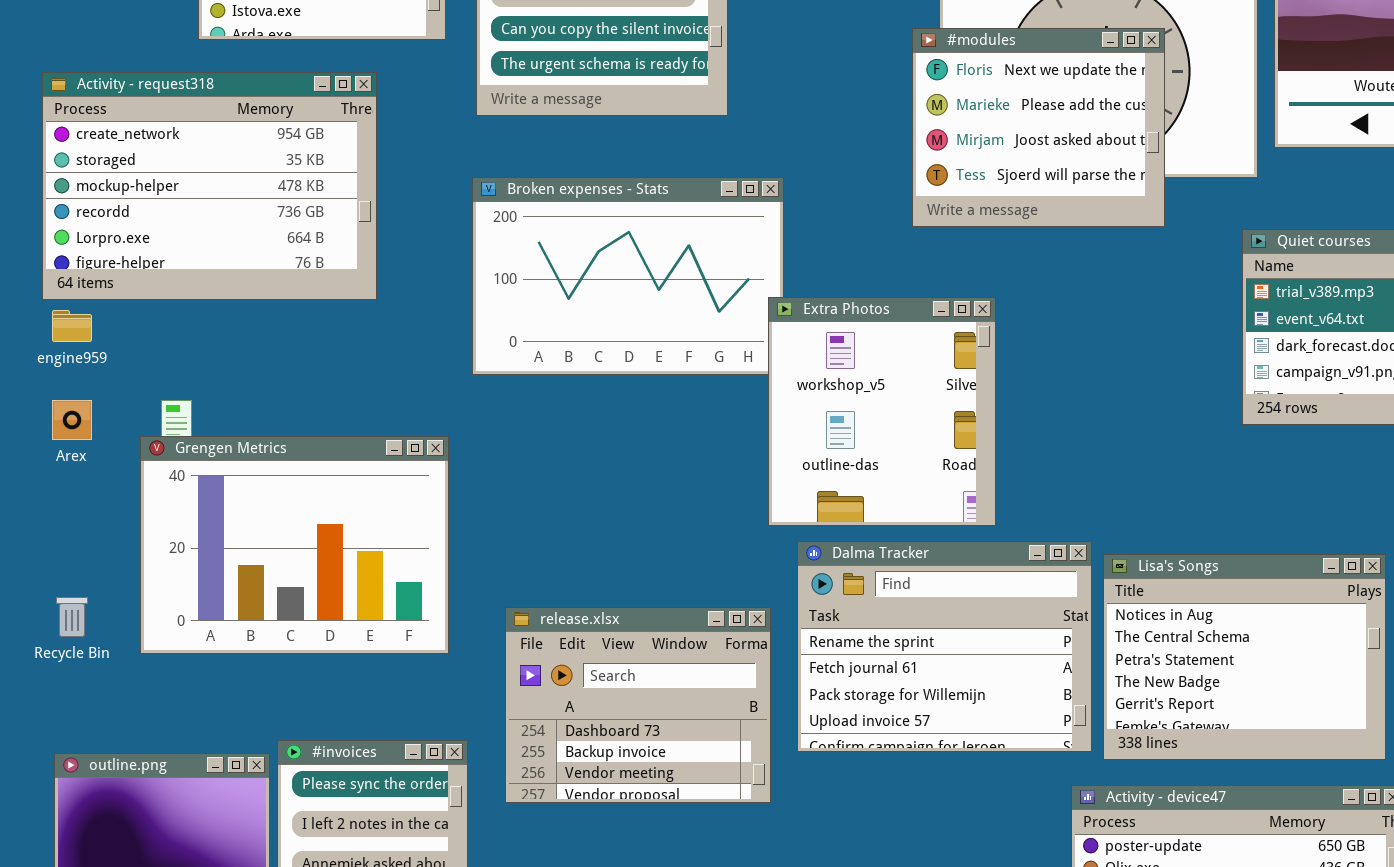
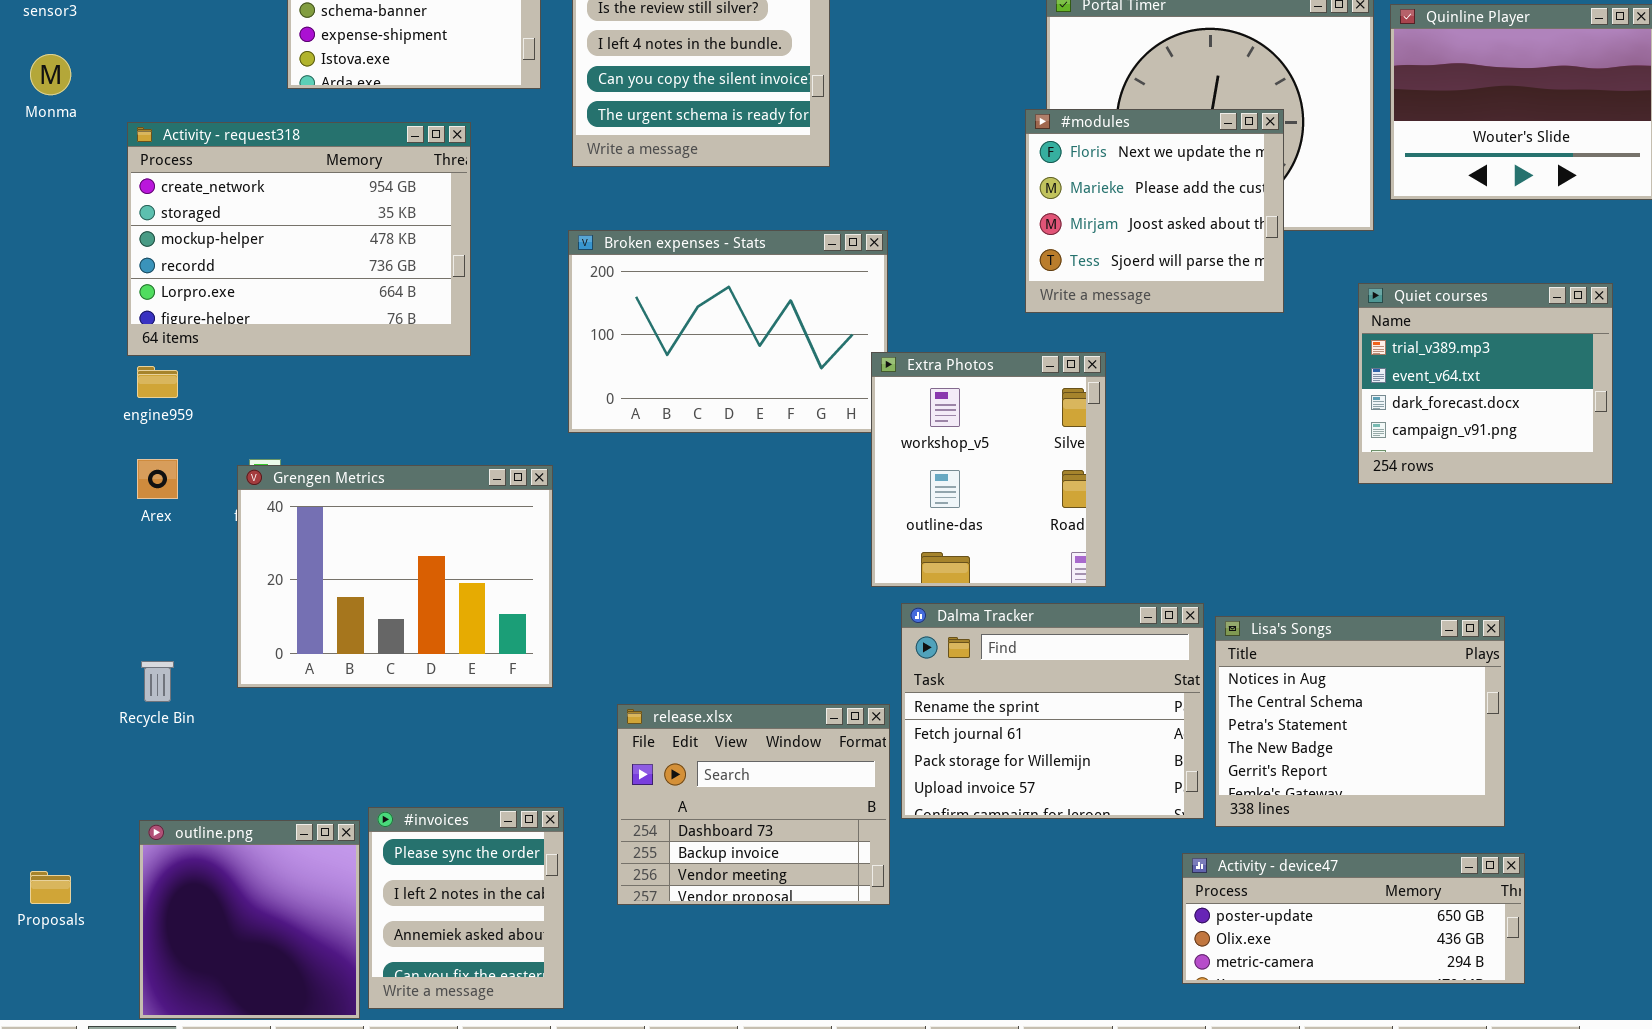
#modules: [912,28,1165,227] -> [1025,109,1284,313], moved
Grengen Metrics: [140,436,449,654] -> [237,465,553,688], moved
release.xlsx: [505,607,771,803] -> [617,704,890,905], moved

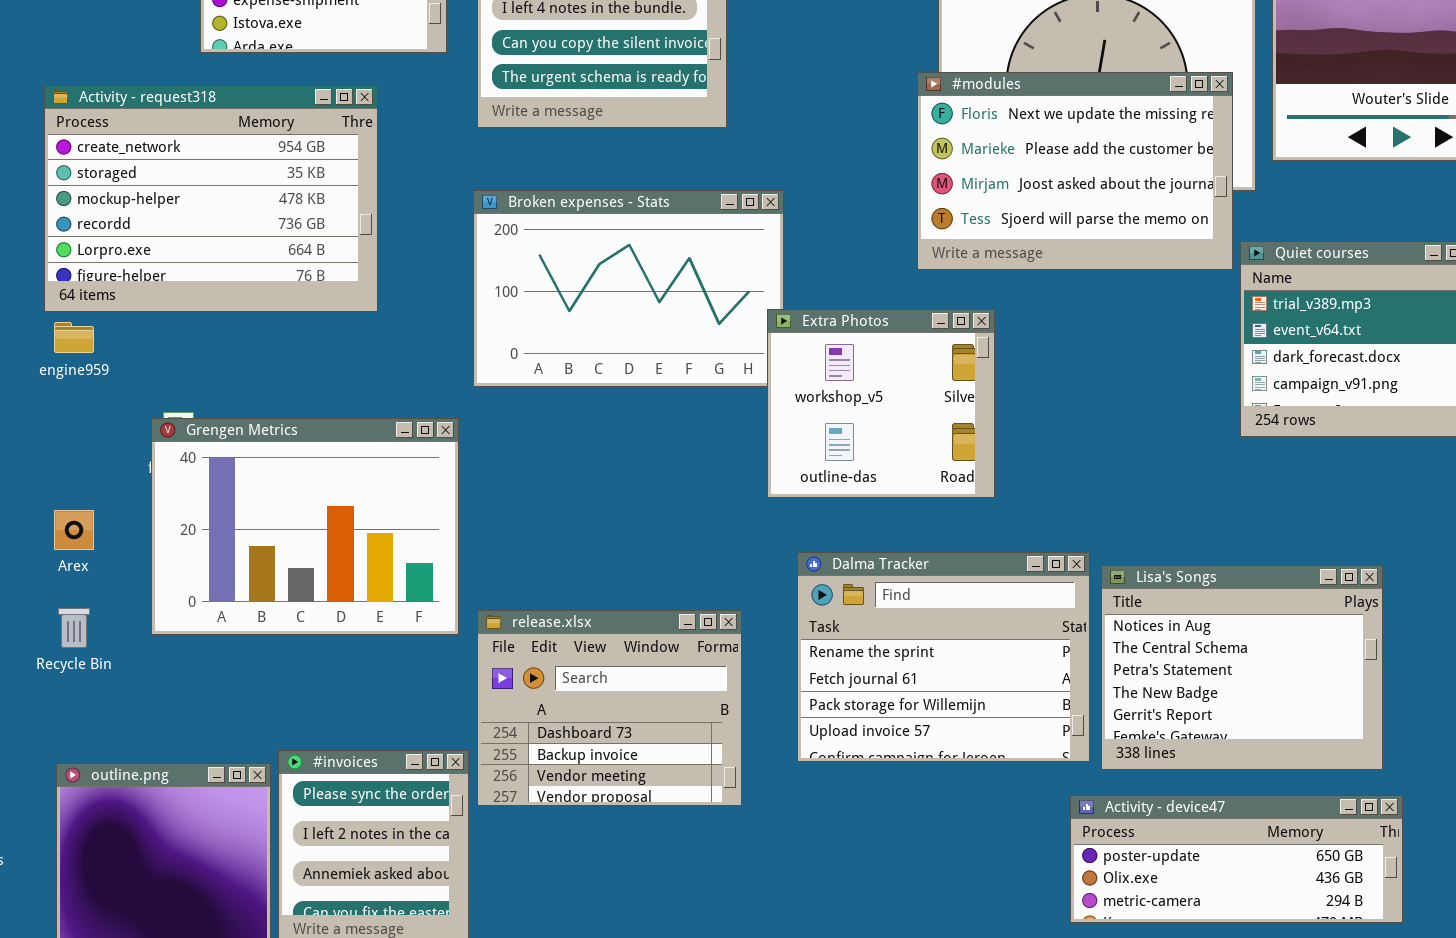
#modules: [1025,109,1284,313] -> [917,72,1233,270], resized
Extra Photos: [871,352,1106,587] -> [767,309,995,498], resized
Arex: [137,459,178,499] -> [54,510,94,550], moved
release.xlsx: [617,704,890,905] -> [477,610,742,806], moved

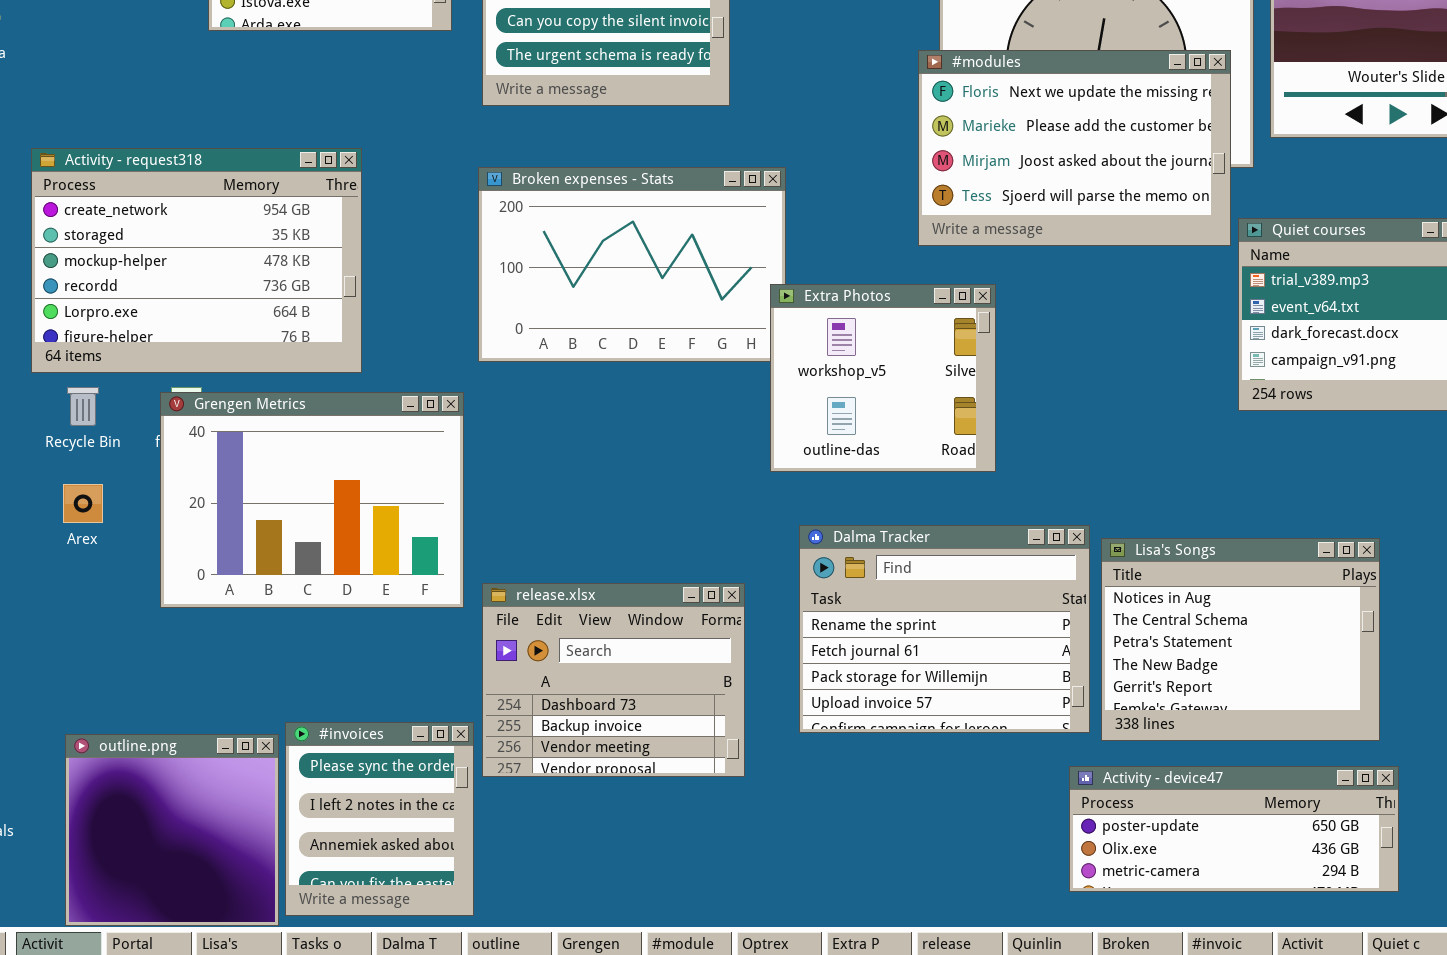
Activity - request318: [44,85,378,312] -> [31,148,362,373], moved
Recycle Bin: [58,608,90,648] -> [67,387,99,426], moved

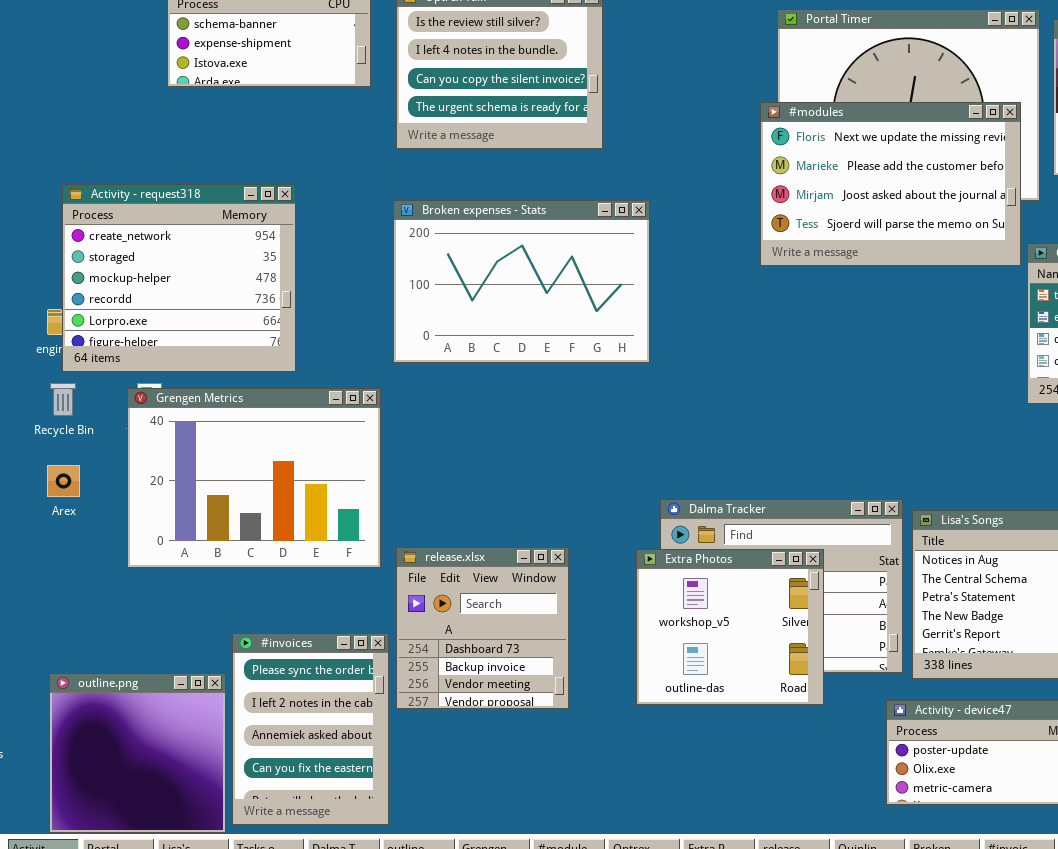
Activity - request318: [31,148,362,373] -> [62,184,296,372], resized
Extra Photos: [770,284,996,472] -> [636,549,824,705], moved
release.xlsx: [482,583,745,777] -> [396,547,569,709], resized
#invoices: [285,722,474,916] -> [232,633,389,825], resized

